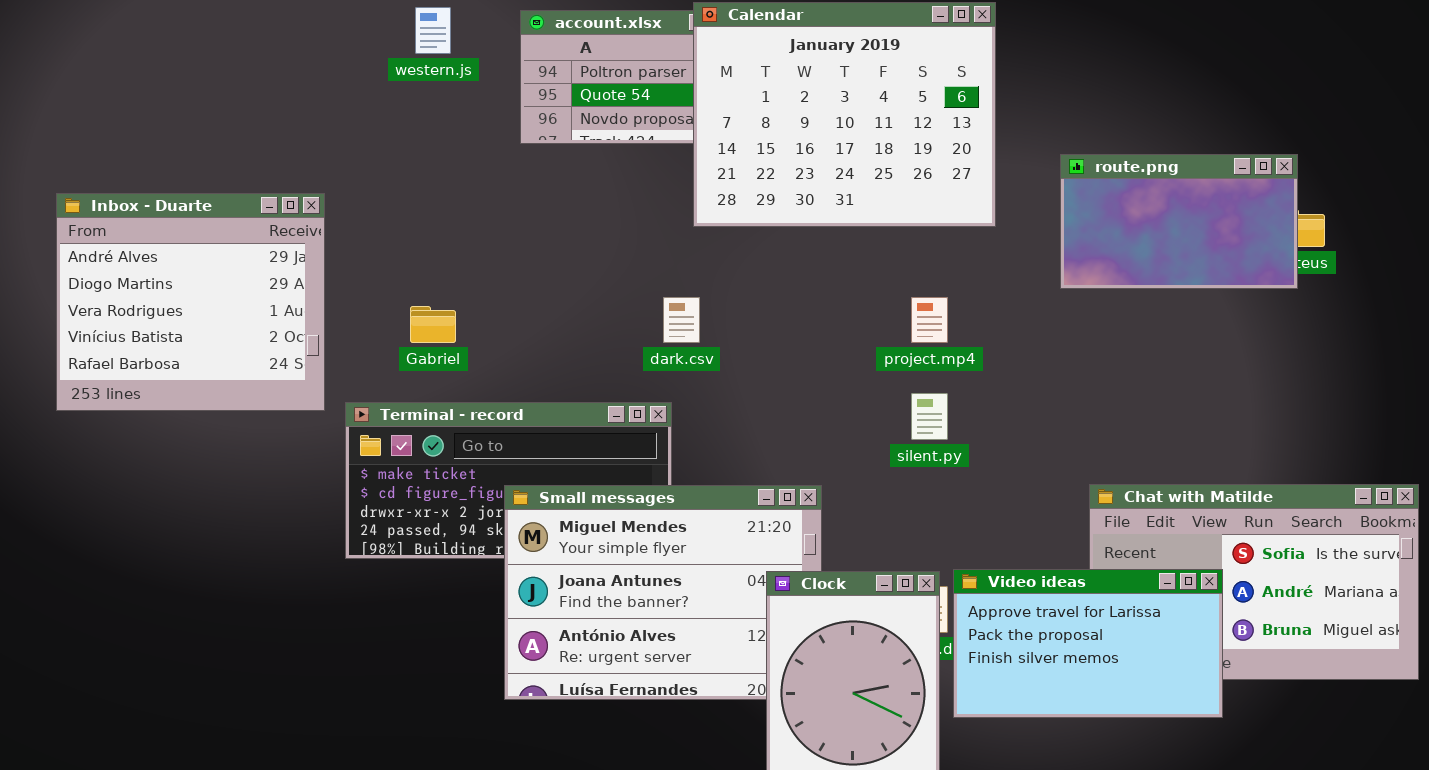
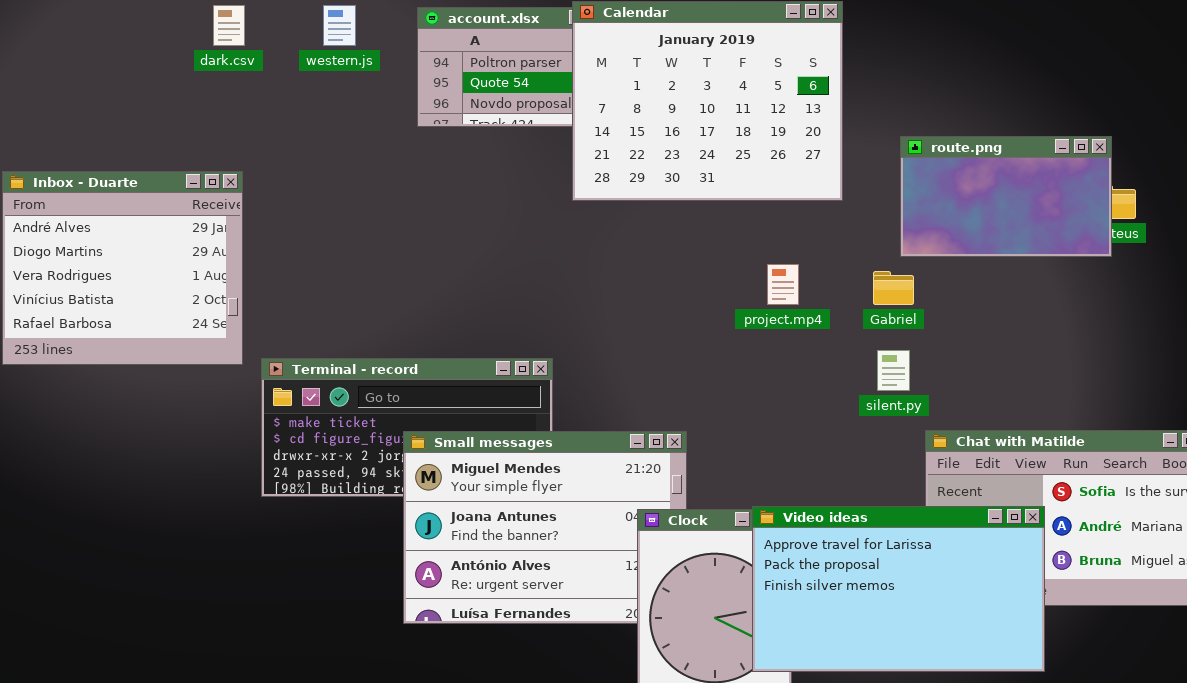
dark.csv: [663,297,700,343] -> [213,5,245,46], moved
Gabriel: [410,306,456,343] -> [873,271,914,305], moved
silent.py: [911,393,948,440] -> [877,350,910,391], moved
Video ideas: [953,569,1223,718] -> [752,506,1045,672], resized

